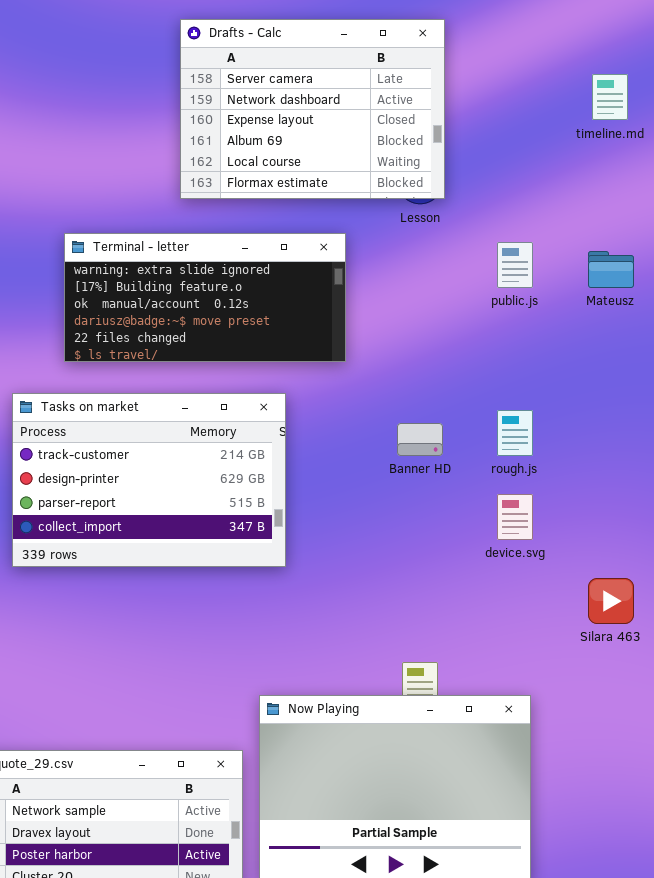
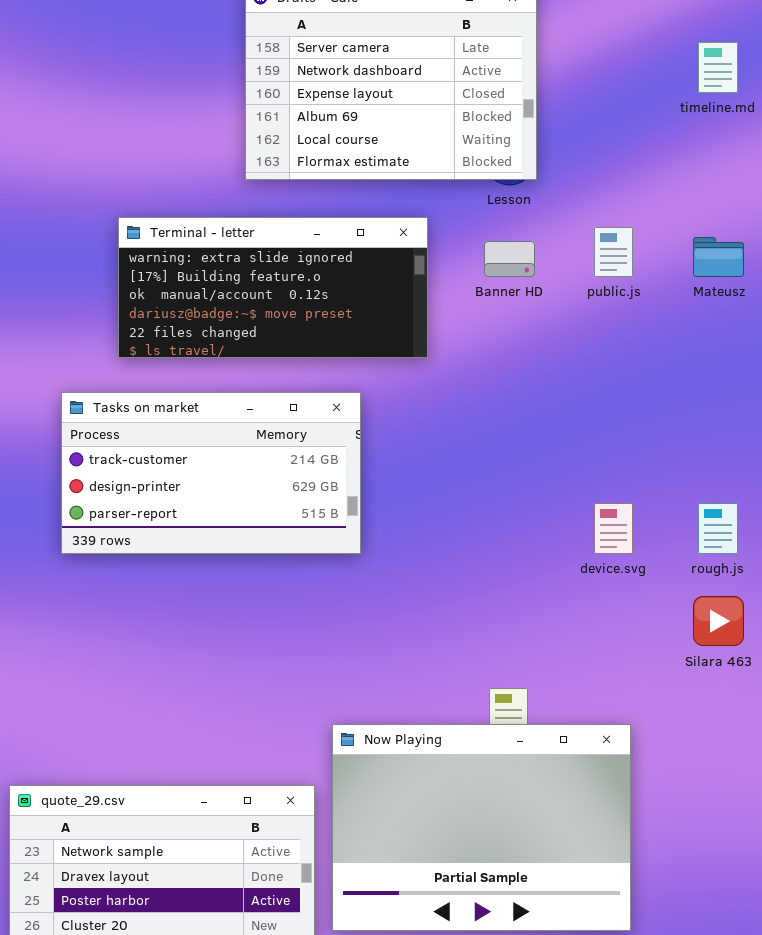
Tasks on market: [12,393,286,567] -> [61,392,361,554], resized
rough.js: [497,410,533,456] -> [698,503,738,554], moved
Banner HD: [397,423,443,456] -> [484,241,535,277], moved

